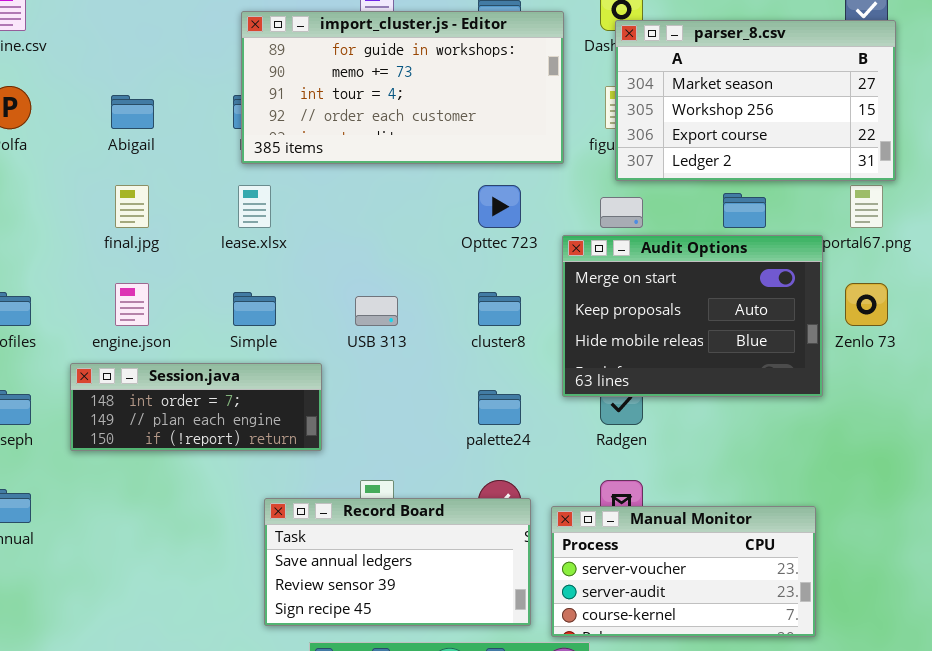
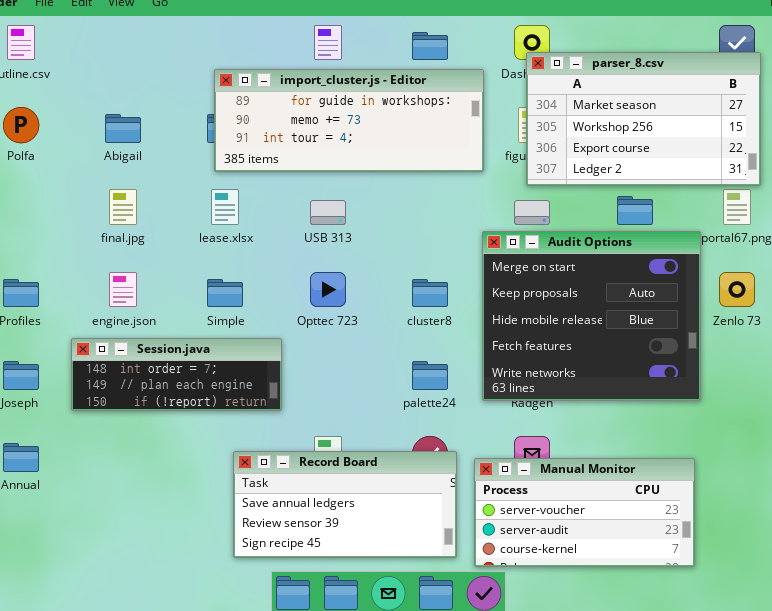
import_cluster.js - Editor: [241,11,564,164] -> [214,69,484,172], resized
Opttec 723: [478,185,521,228] -> [310,272,346,307], moved
Audit Options: [562,235,823,397] -> [482,231,701,401], resized
USB 313: [355,296,398,326] -> [310,200,346,225], moved

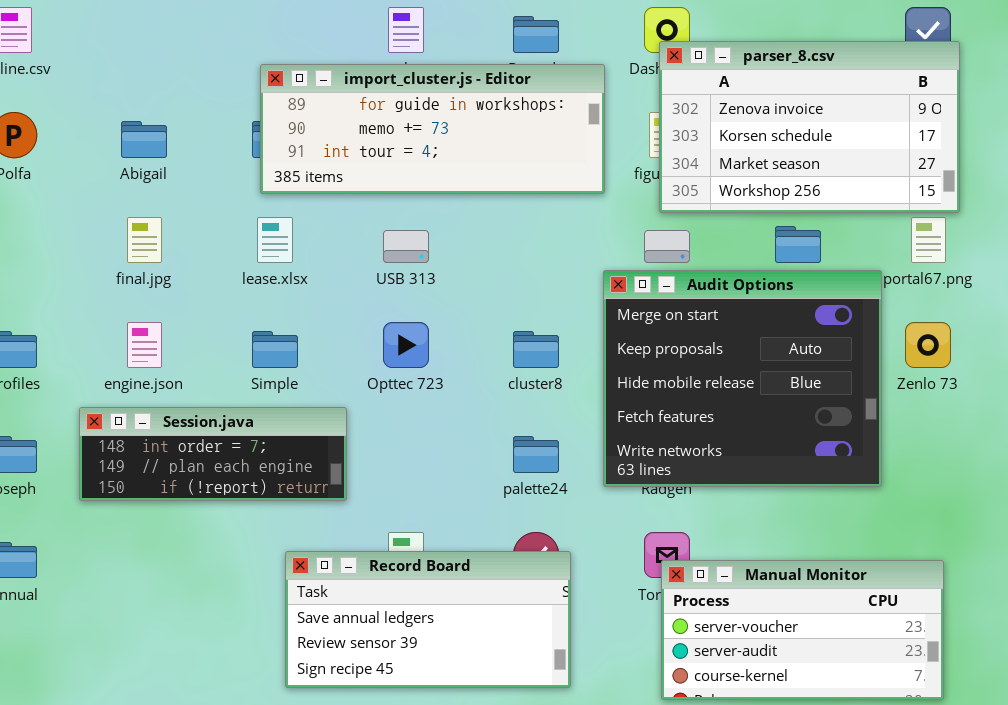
parser_8.csv: [526,52,761,186] -> [659,41,960,213], scrolled up 2 rows
Manual Monitor: [474,458,695,567] -> [661,560,944,700], moved

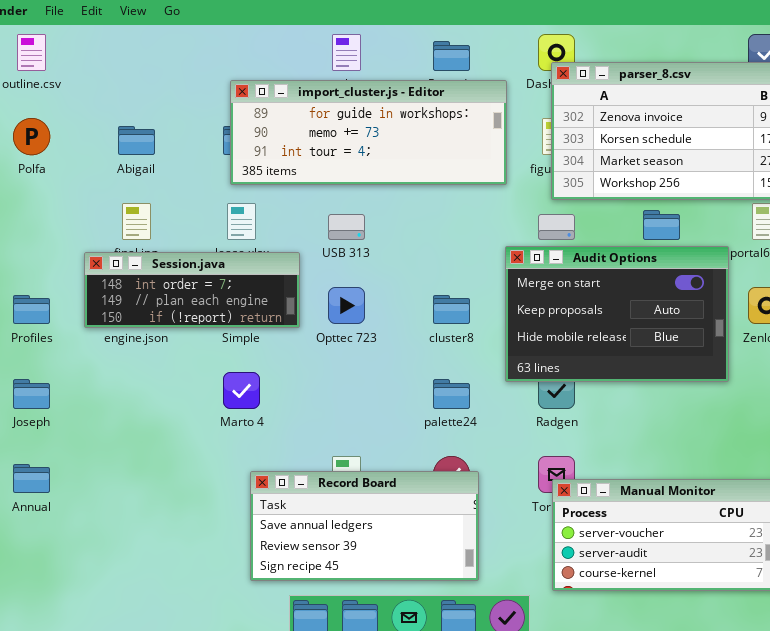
Audit Options: [603,270,882,487] -> [505,246,729,382], resized
Session.java: [79,407,347,501] -> [84,252,300,328], moved

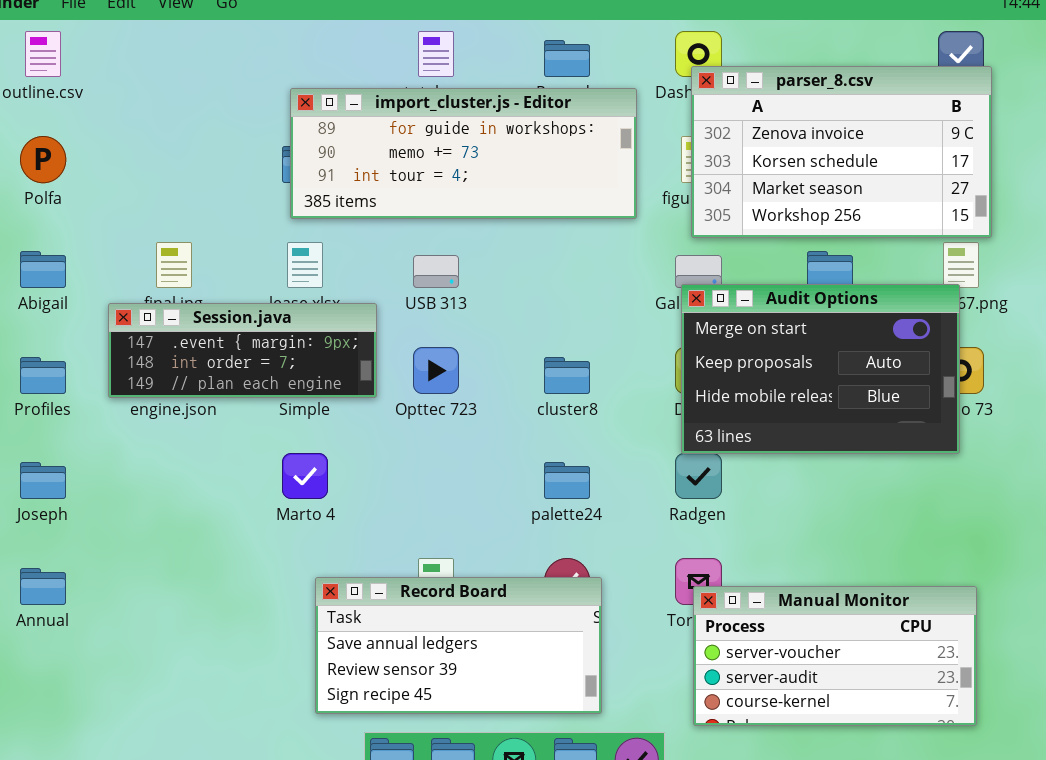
Abigail: [118,126,155,155] -> [20,251,66,288], moved
Audit Options: [505,246,729,382] -> [681,284,960,454], moved
Session.java: [84,252,300,328] -> [108,303,377,398], scrolled up 1 row

